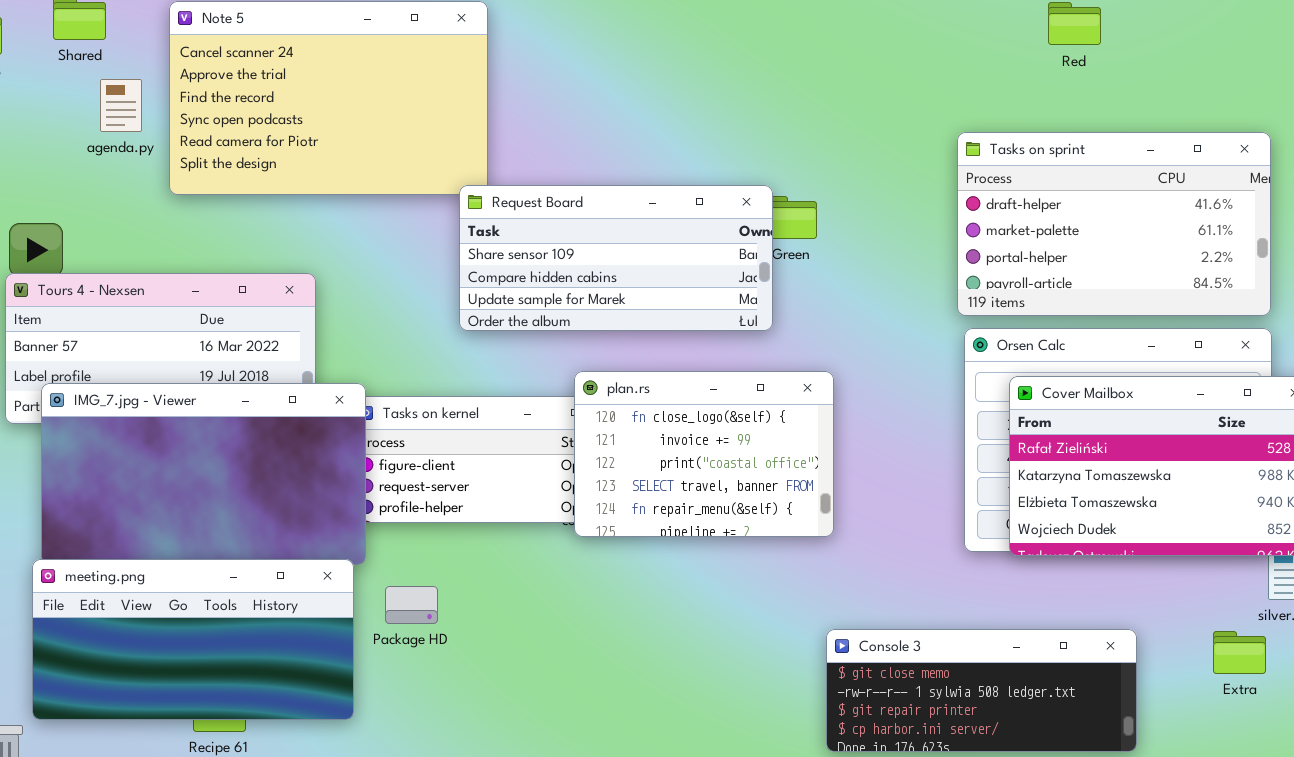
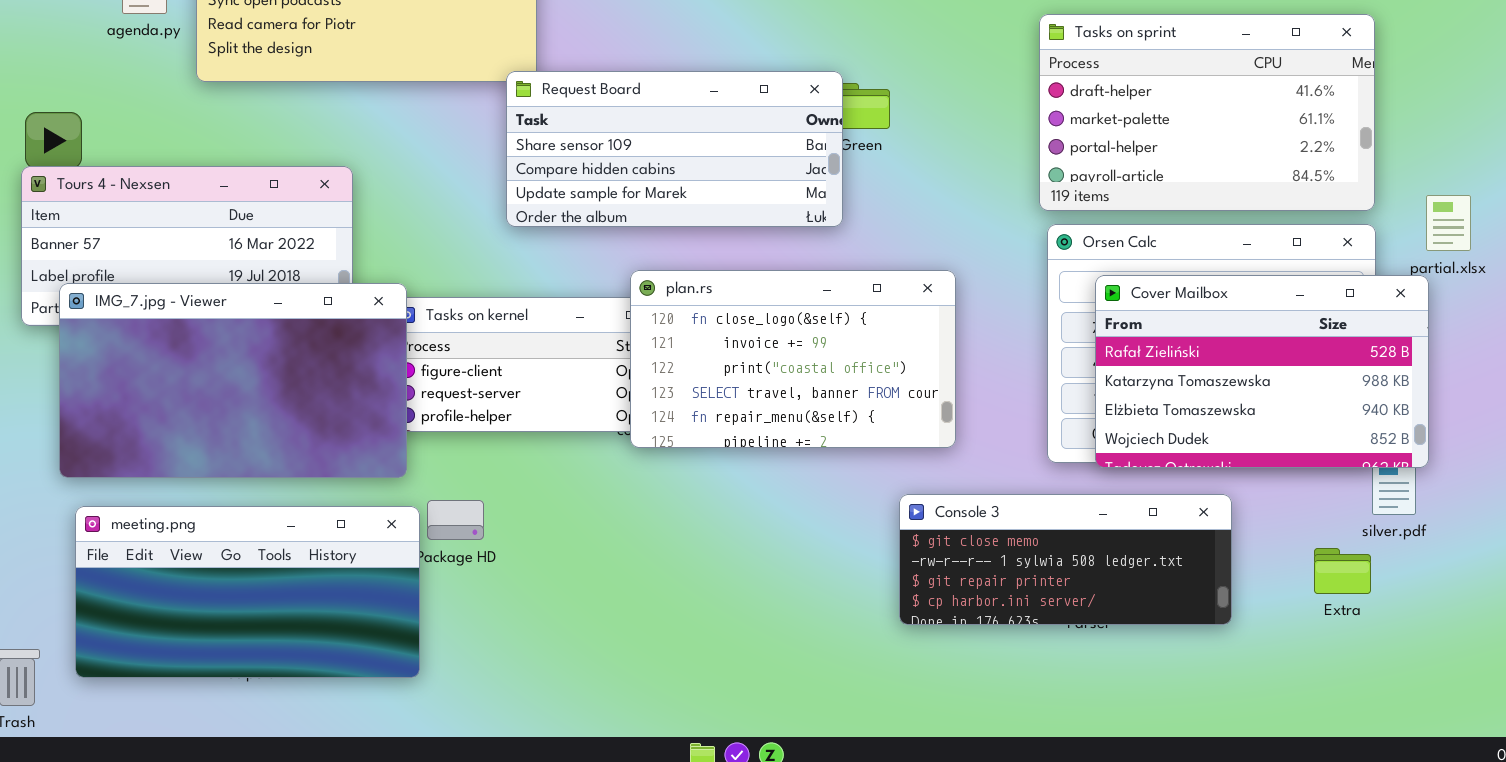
plan.rs: [574,371,834,537] -> [630,270,956,448], resized
meeting.png: [32,559,354,720] -> [75,506,420,678], moved
Console 3: [826,629,1137,752] -> [899,494,1232,625], moved

